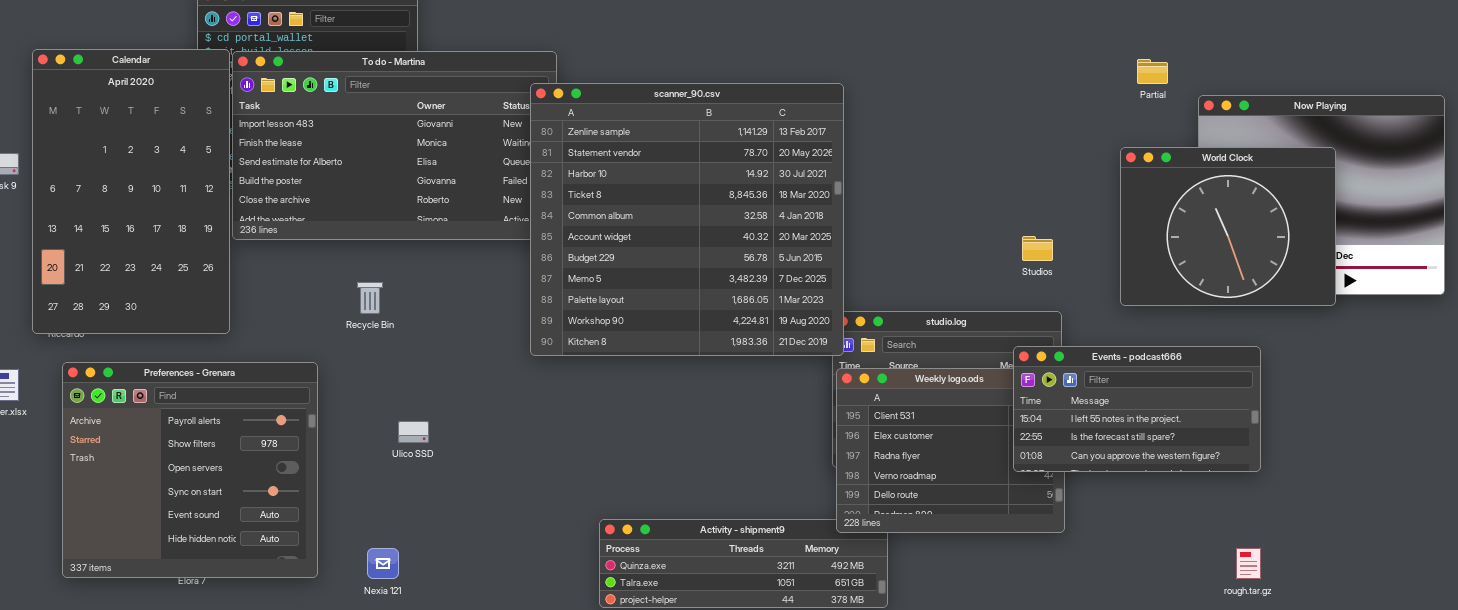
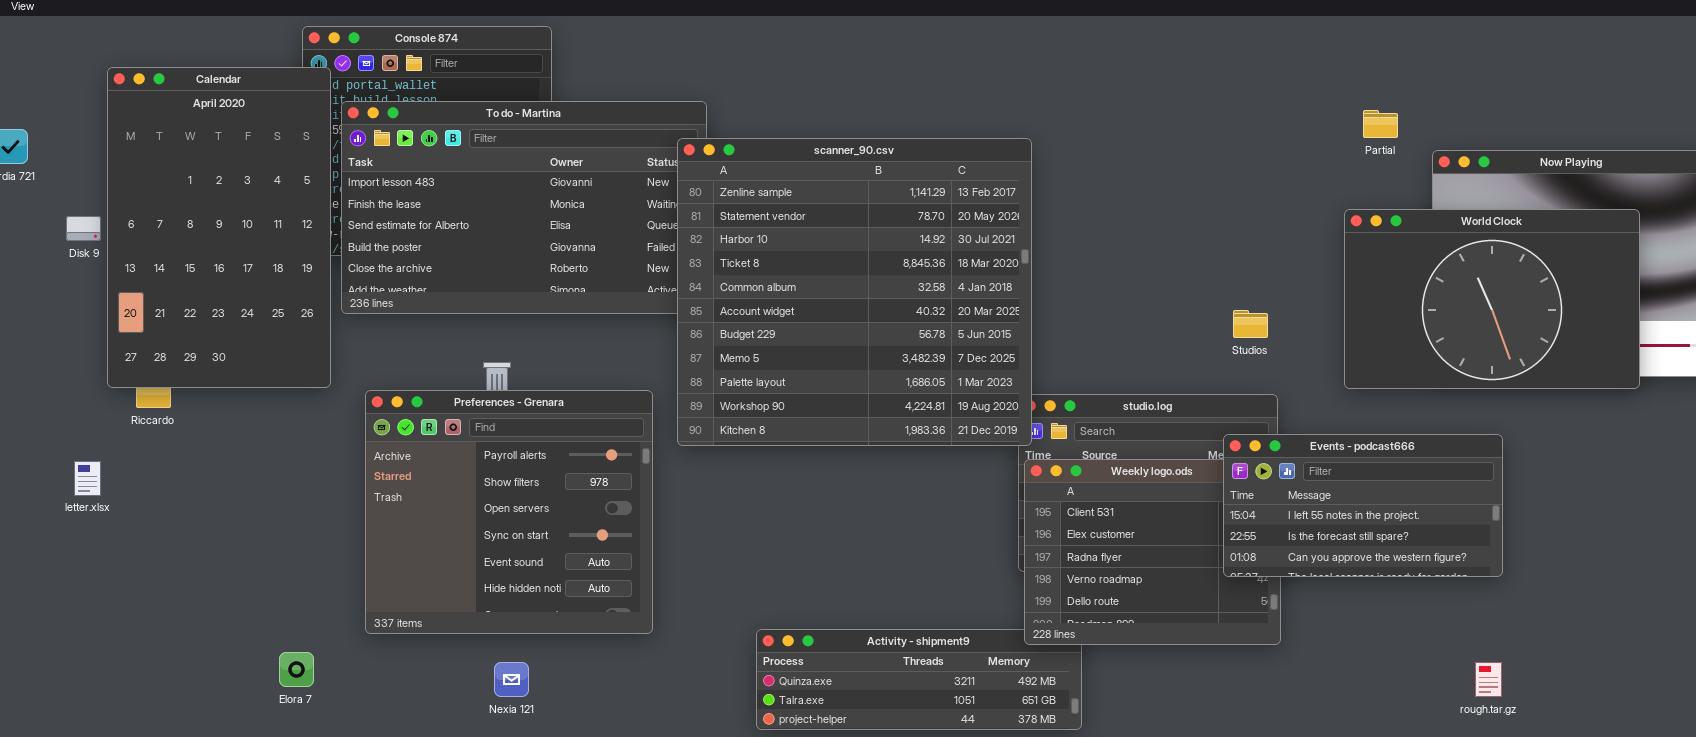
Calendar: [32,49,230,334] -> [107,67,331,388], moved
World Clock: [1120,147,1336,306] -> [1344,209,1640,389], resized
Preferences - Grenara: [62,362,318,578] -> [365,390,653,634], moved

